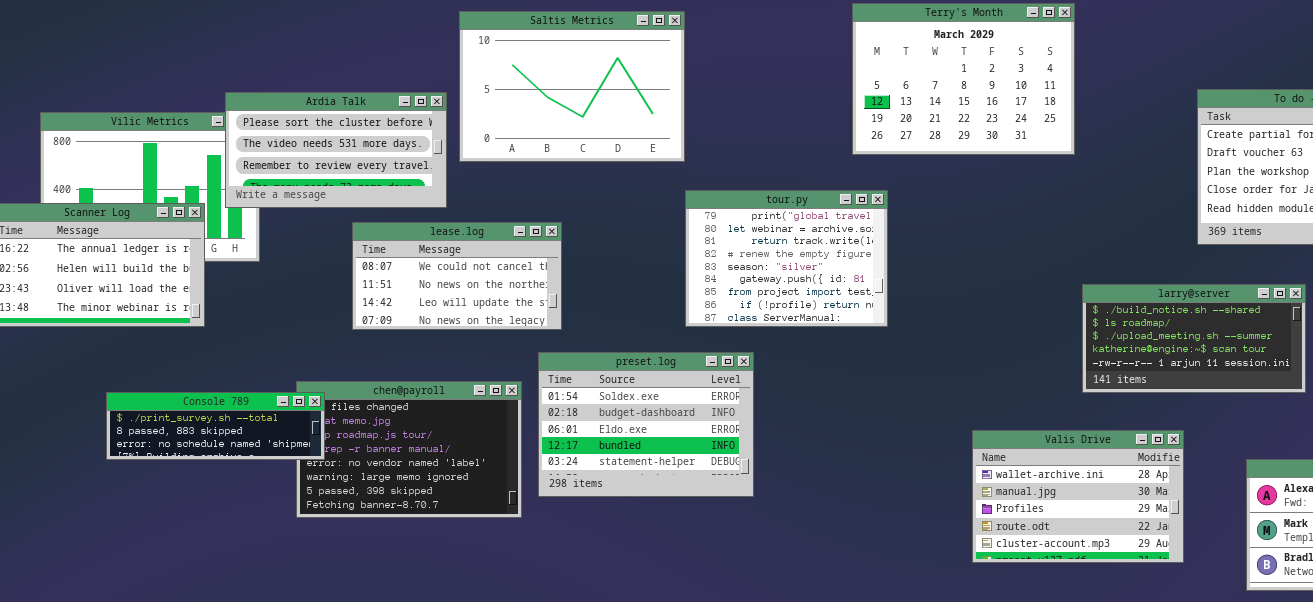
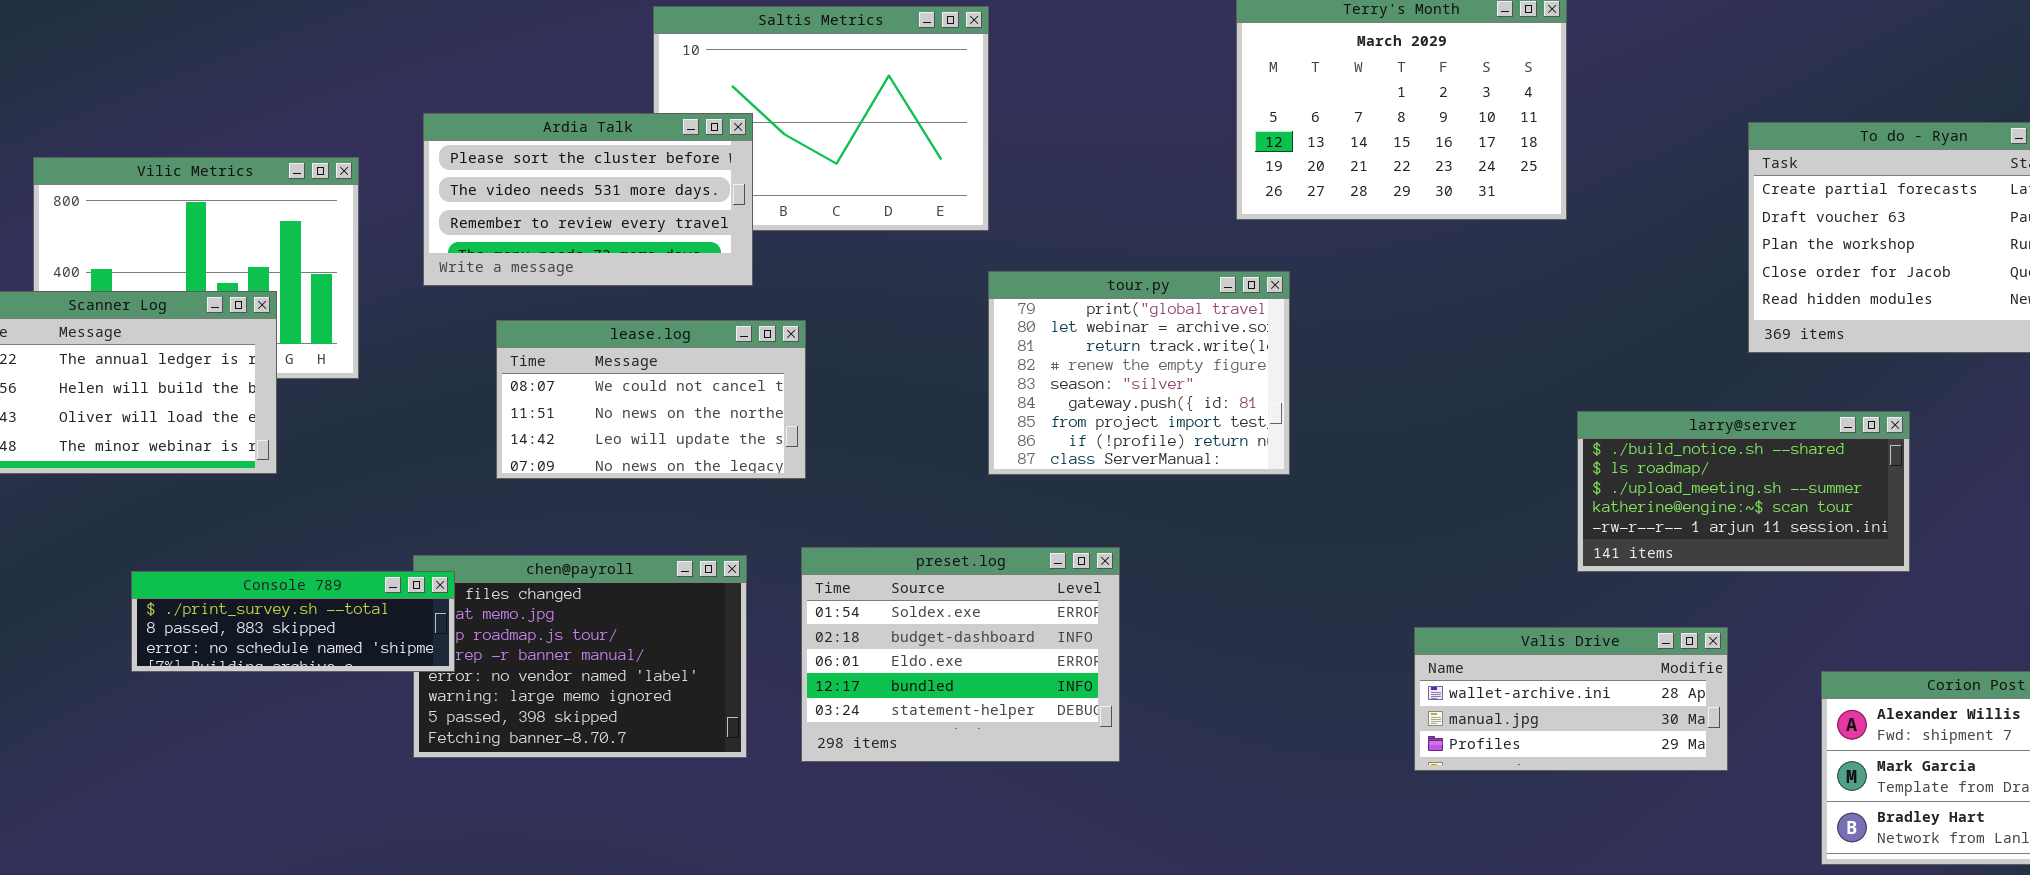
Ardia Talk: [225,92,447,208] -> [423,113,753,286], moved
preset.log: [538,352,754,497] -> [801,547,1120,762], moved
Valis Drive: [972,430,1184,563] -> [1414,627,1728,771], resized

